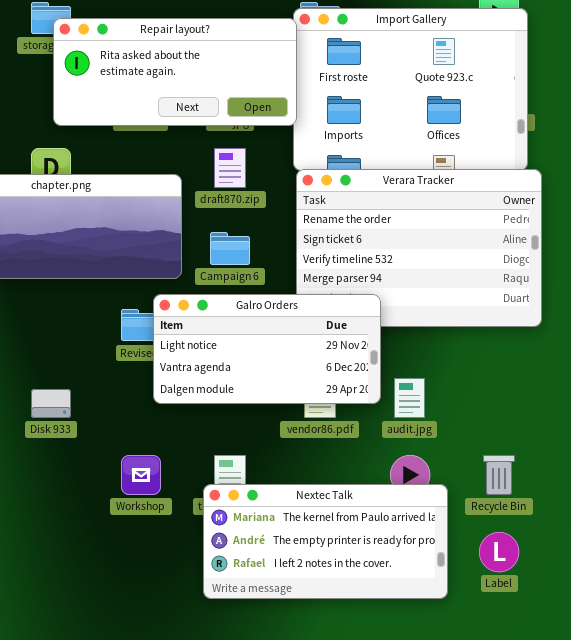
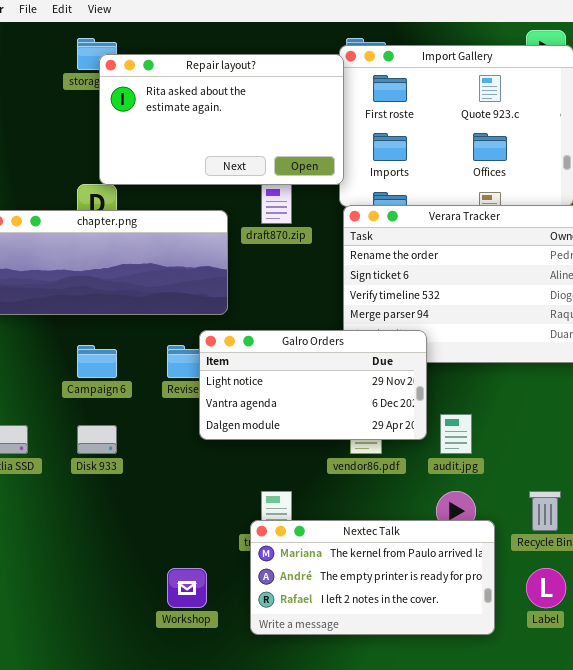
Repair layout?: [53,18,297,126] -> [99,54,344,185], resized
Campaign 6: [210,232,250,265] -> [77,345,117,378], moved
Workshop: [121,455,161,495] -> [167,568,207,608], moved

